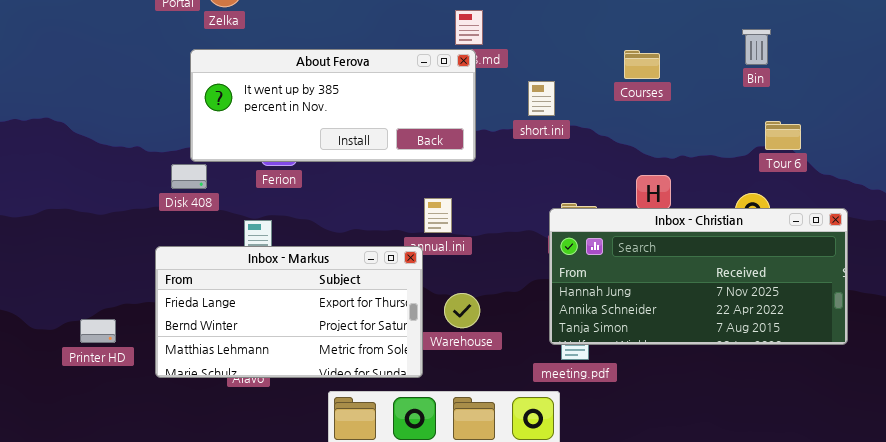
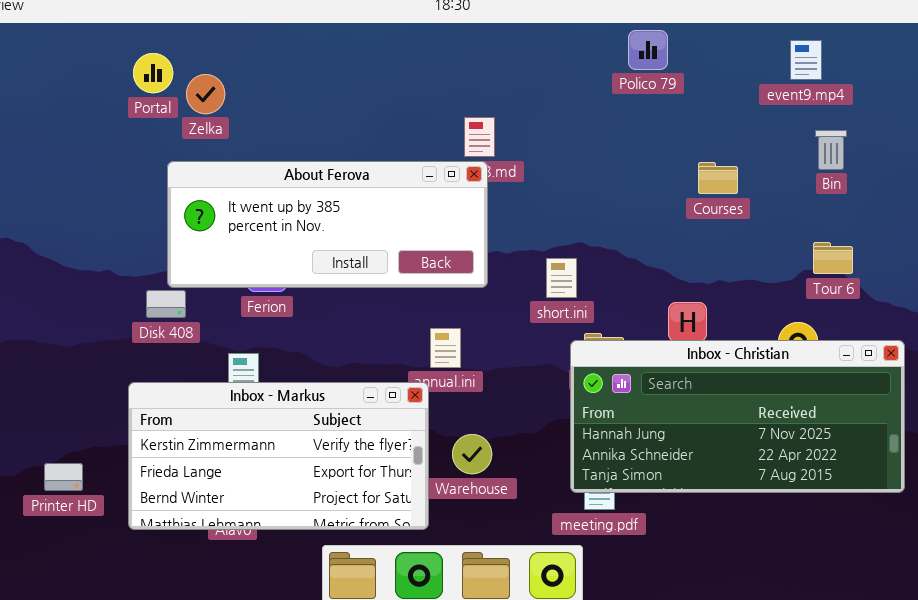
Bin: [742,29,771,65] -> [815,130,847,170], moved
Courses: [624,50,660,79] -> [698,162,738,194], moved
short.ini: [528,81,555,116] -> [546,258,577,298], moved
Inbox - Markus: [155,246,423,378] -> [128,382,429,530], scrolled up 1 row

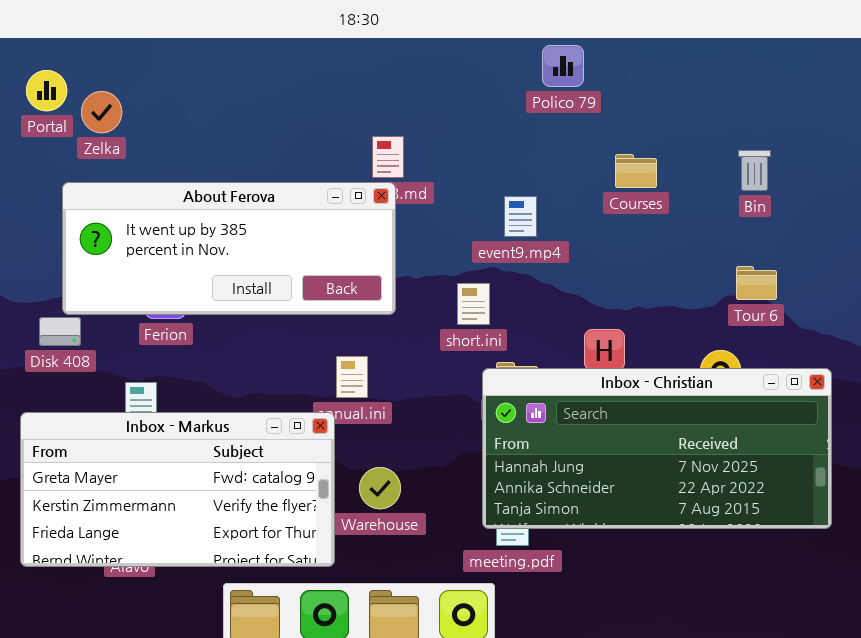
event9.mp4: [790,40,822,80] -> [504,196,537,237], moved
Courses: [698,162,738,194] -> [615,154,657,188], moved
Inbox - Markus: [128,382,429,530] -> [20,412,335,567], scrolled up 1 row

